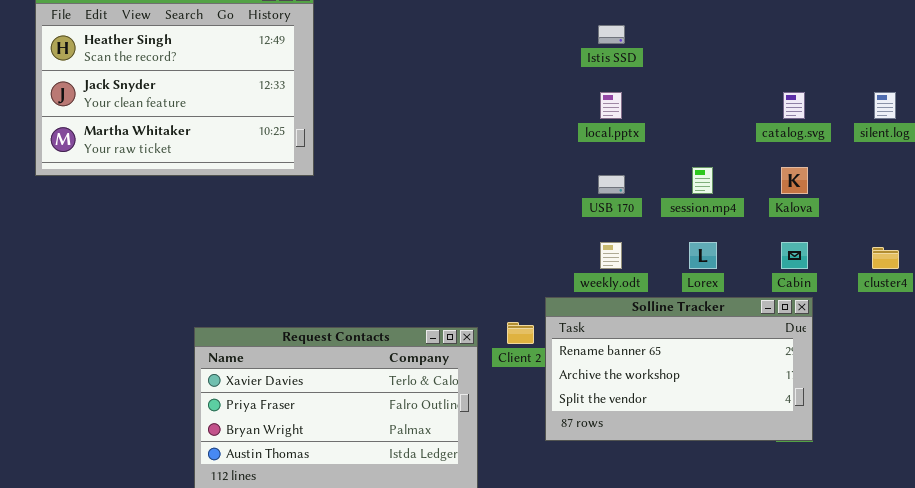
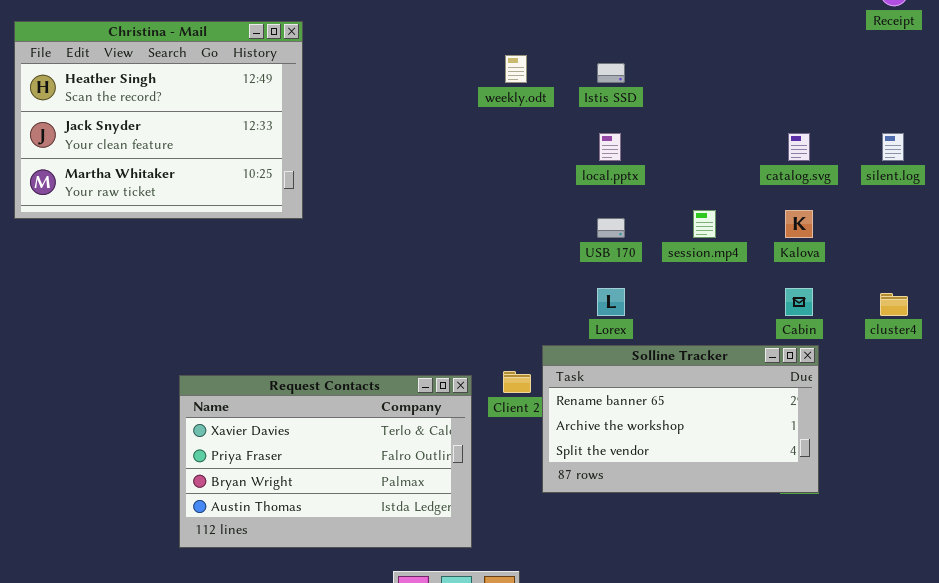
weekly.odt: [600,242,622,269] -> [505,55,527,83], moved
Lorex: [689,242,717,269] -> [597,288,625,316], moved

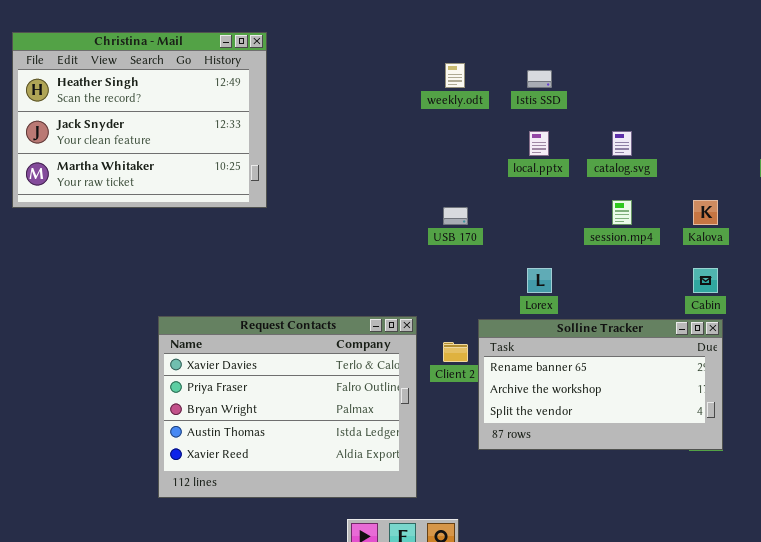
catalog.svg: [788,133,810,161] -> [612,131,632,156], moved
USB 170: [597,218,625,238] -> [443,207,468,225], moved
Request Contacts: [179,375,472,548] -> [158,316,417,498], resized

